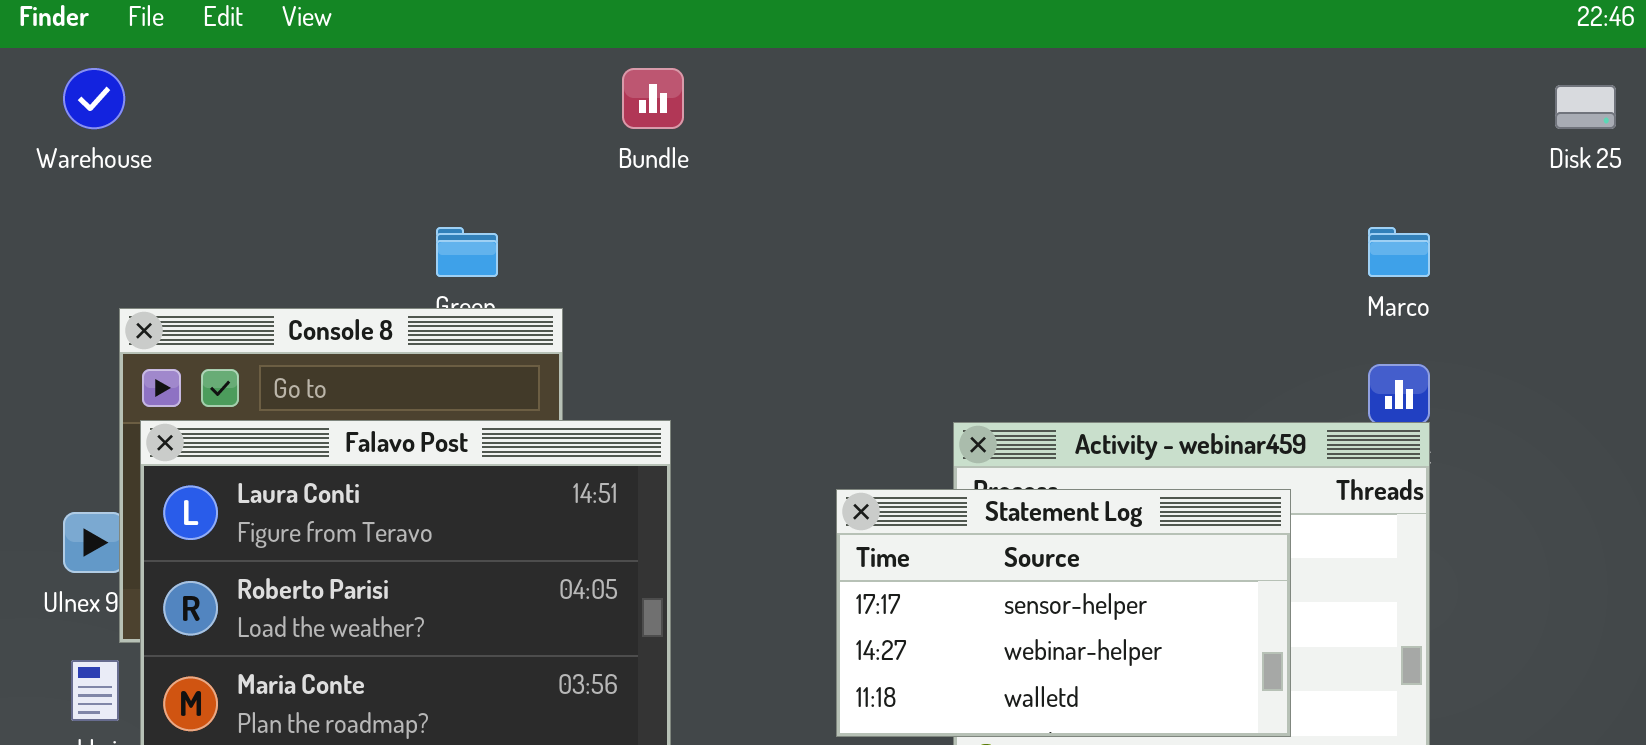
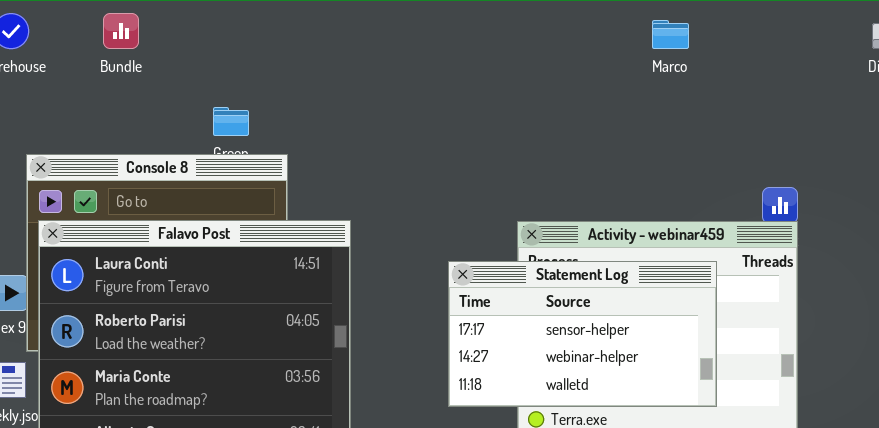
Bundle: [622,68,684,129] -> [103,13,139,49], moved
Marco: [1368,227,1430,277] -> [652,20,689,49], moved

